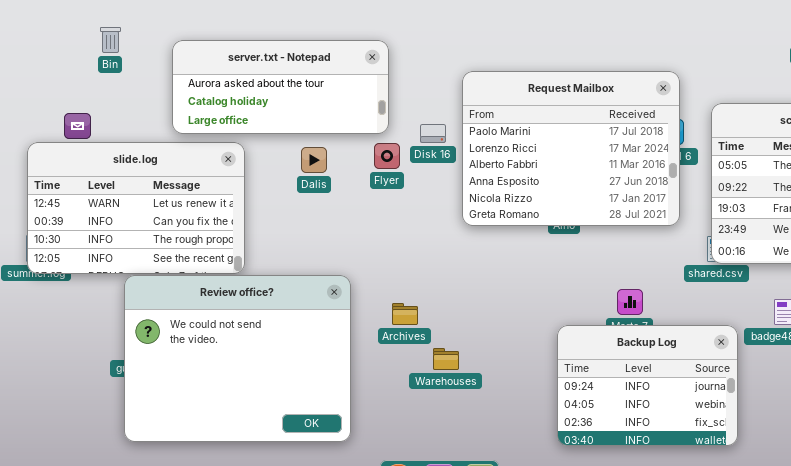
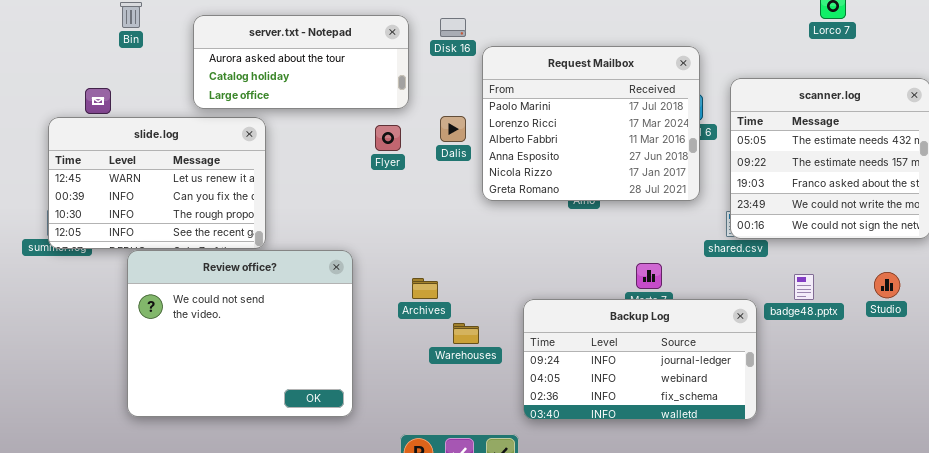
Disk 16: [420,124,446,143] -> [440,18,466,37], moved
Flyer: [374,143,400,169] -> [375,125,401,151], moved
Dalis: [301,147,327,173] -> [440,116,466,142], moved
Review office?: [124,275,351,442] -> [127,250,353,417], moved
Backup Log: [557,325,738,446] -> [523,299,757,420], resized

